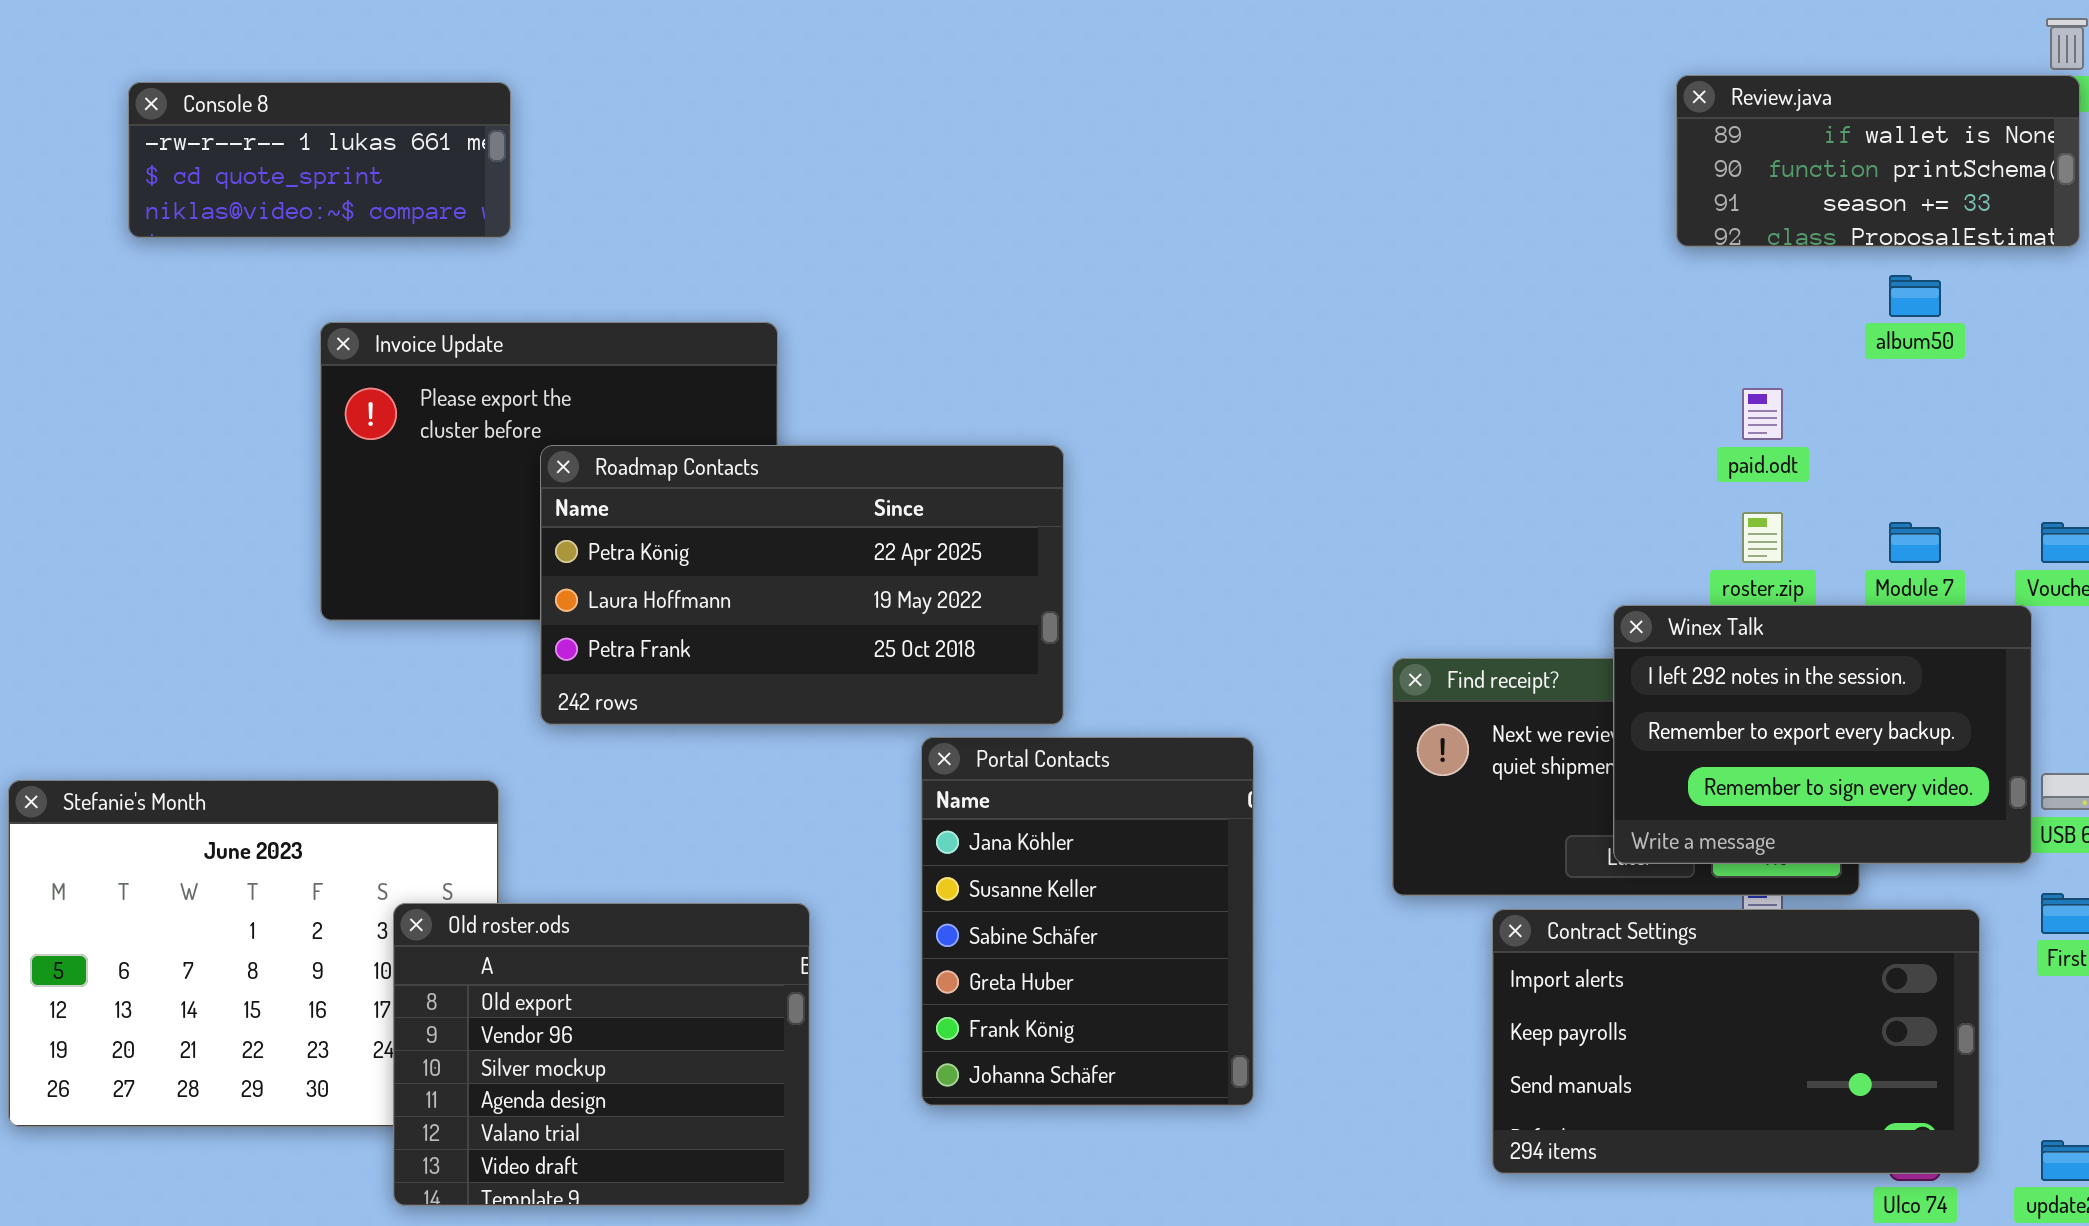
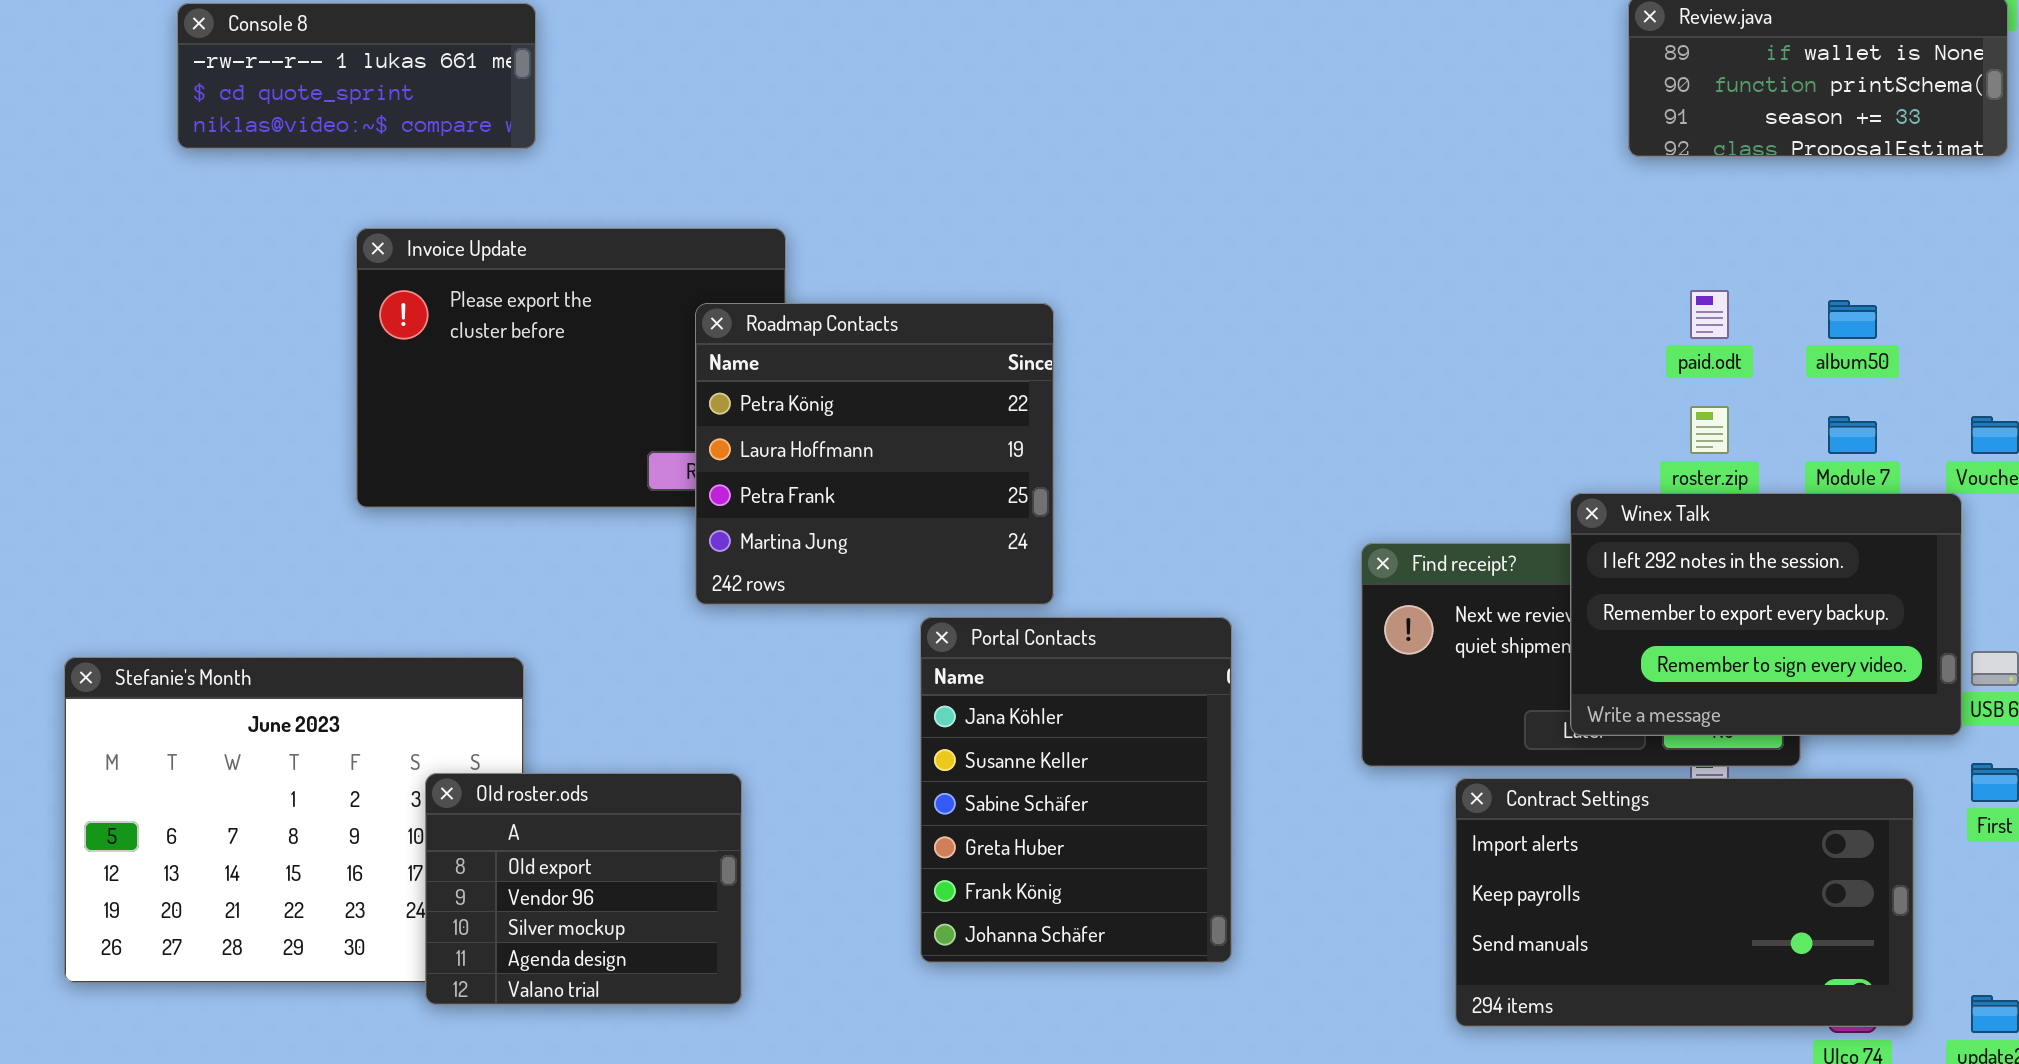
album50: [1889,275,1941,317] -> [1828,300,1877,339], moved
Roadmap Contacts: [540,445,1064,725] -> [695,303,1054,605], resized
Old roster.ods: [393,903,810,1206] -> [425,773,742,1005], resized

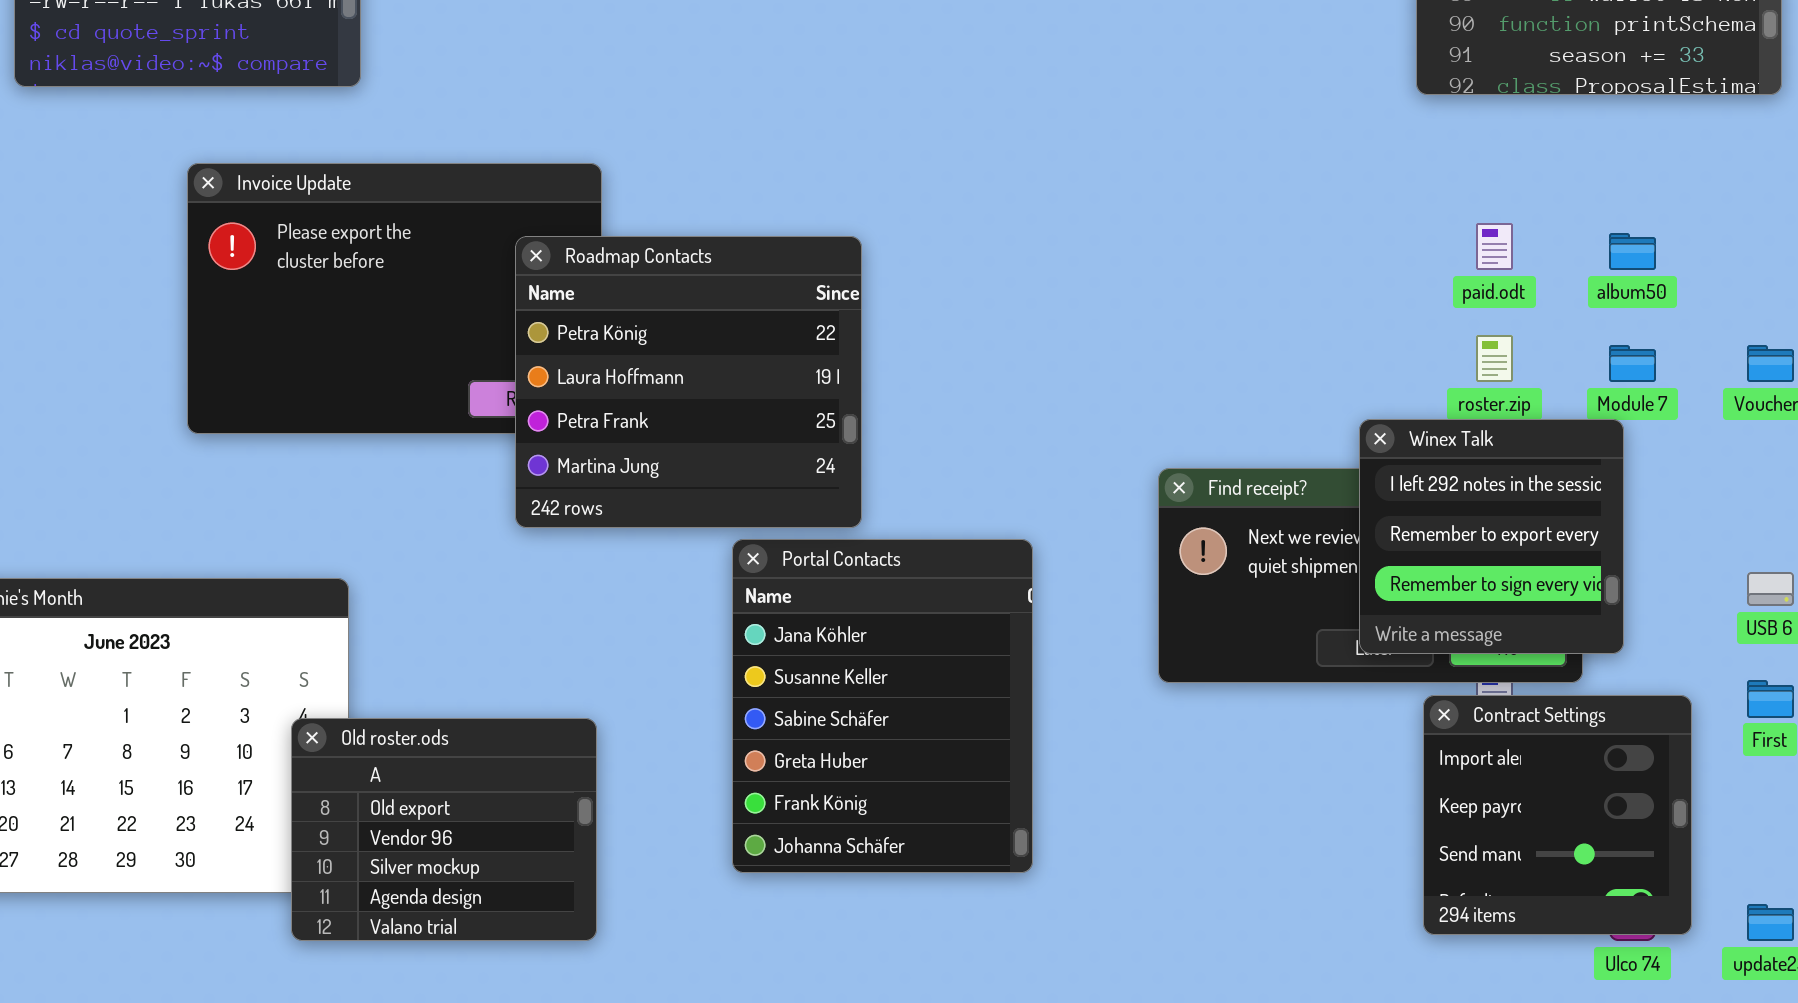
Winex Talk: [1570,493,1962,736] -> [1359,419,1624,654], resized
Old roster.ods: [425,773,742,1005] -> [291,718,597,941], moved
Contract Settings: [1455,778,1914,1027] -> [1423,695,1692,935], resized

